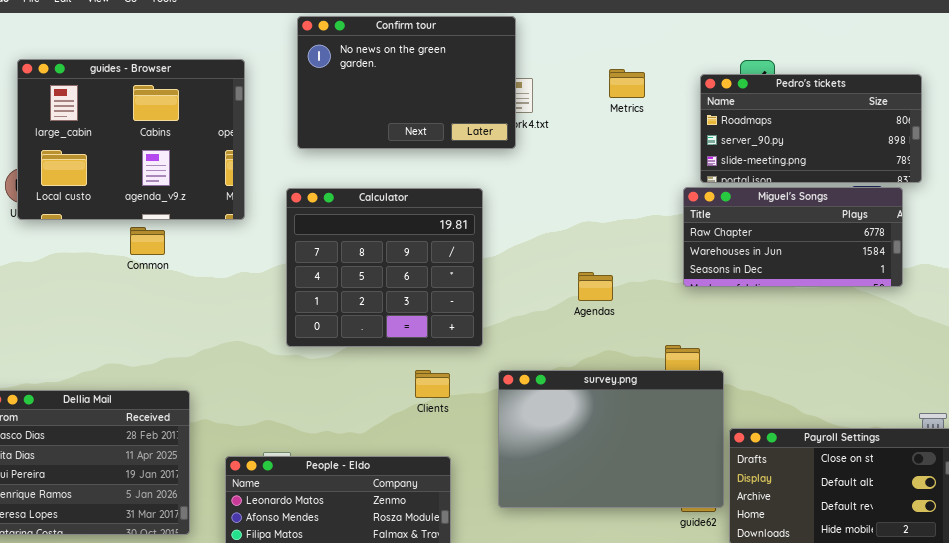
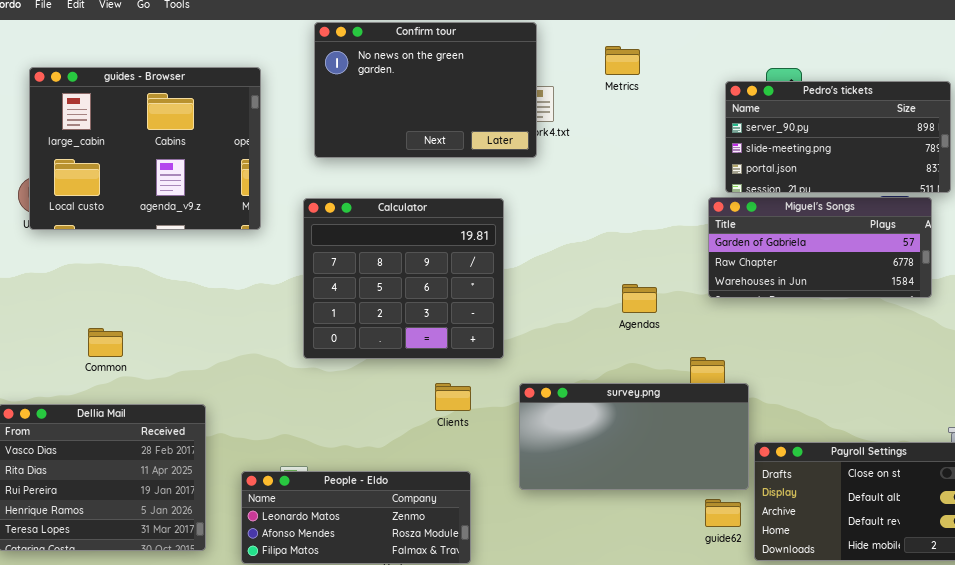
Metrics: [609,69,645,98] -> [605,46,640,75], moved
Pedro's tickets: [700,74,922,183] -> [725,81,951,193], scrolled down 1 row
Miguel's Songs: [683,187,903,287] -> [708,197,932,298], scrolled up 1 row
Common: [130,227,165,255] -> [88,328,123,357], moved
Agendas: [578,272,613,301] -> [622,284,657,313], moved
survey.png: [498,370,724,508] -> [519,383,749,490], resized

